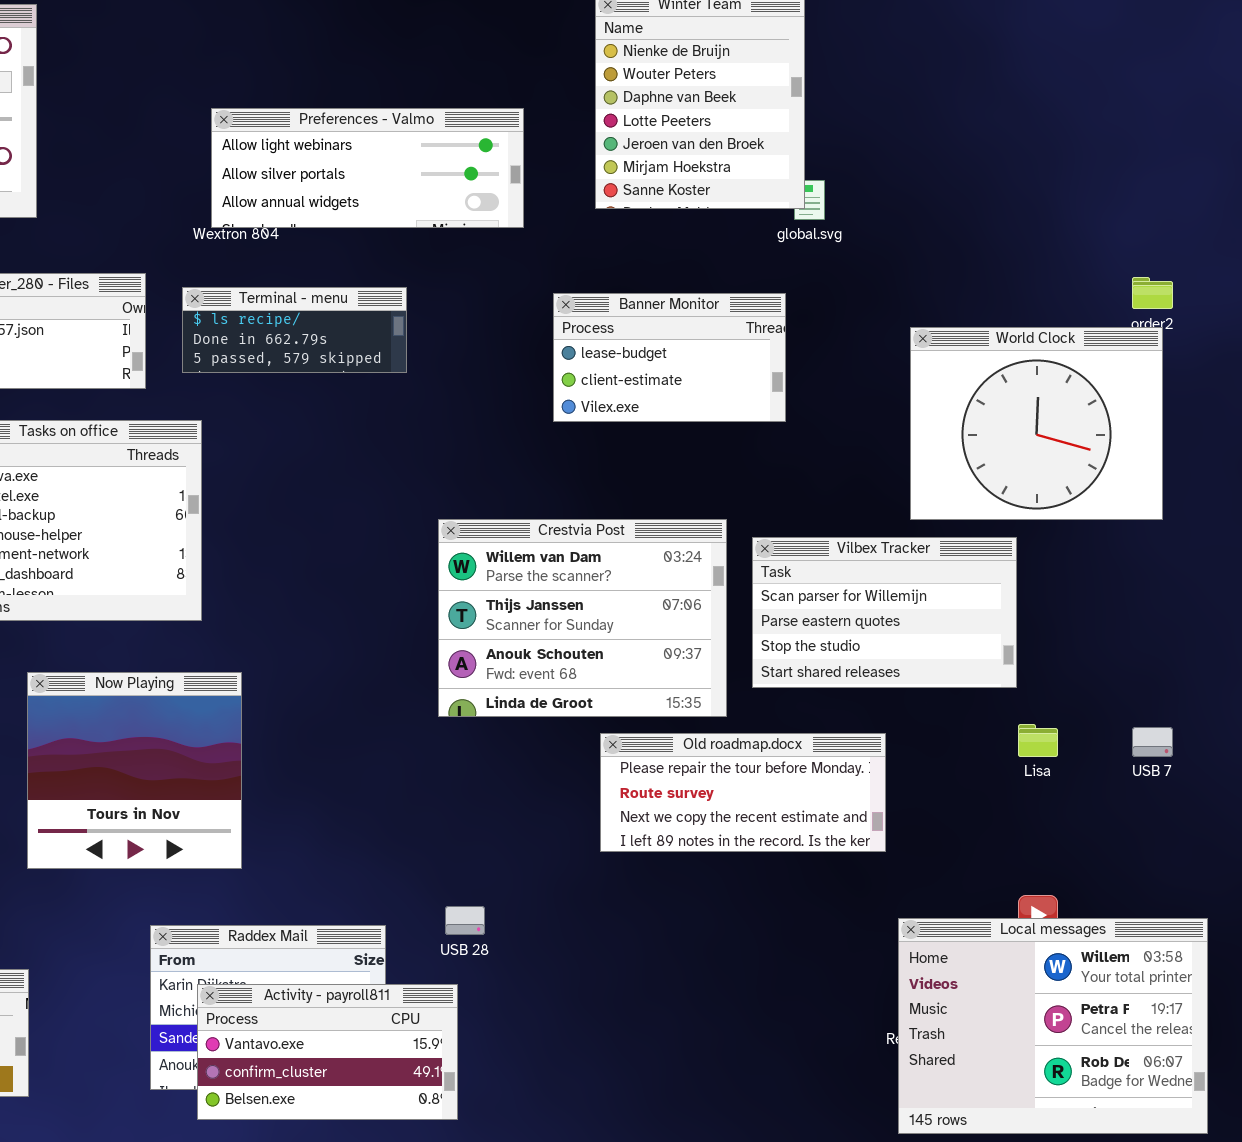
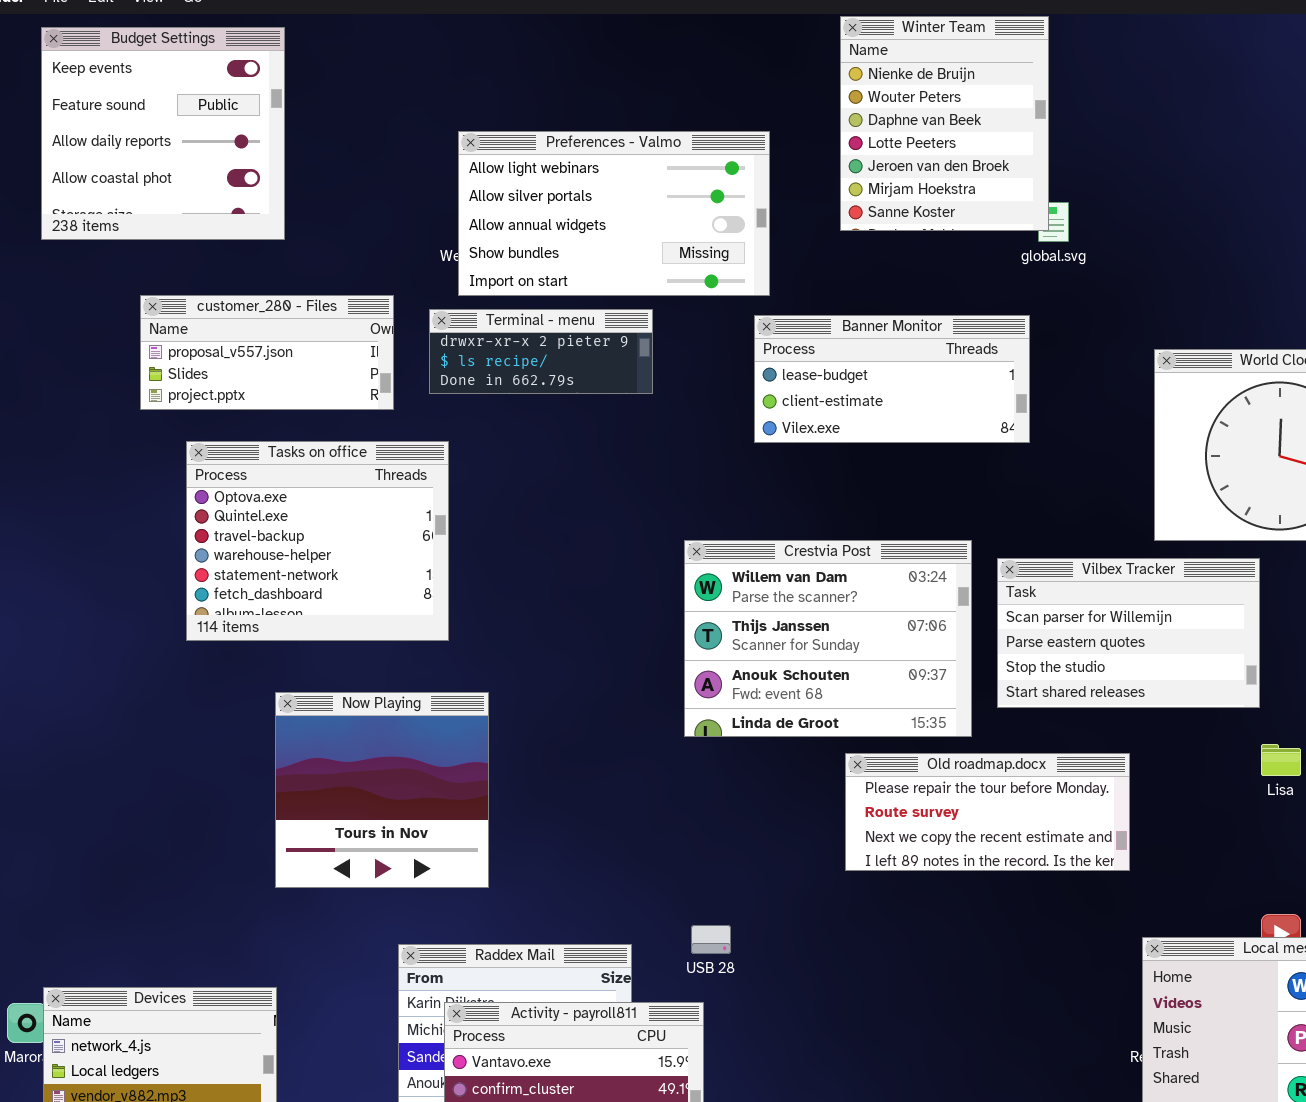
Preferences - Valmo: [211,108,524,228] -> [458,131,770,296], resized
Terminal - menu: [182,287,407,373] -> [429,309,653,394], scrolled up 1 row
Banner Monitor: [553,293,786,422] -> [754,315,1030,443], resized

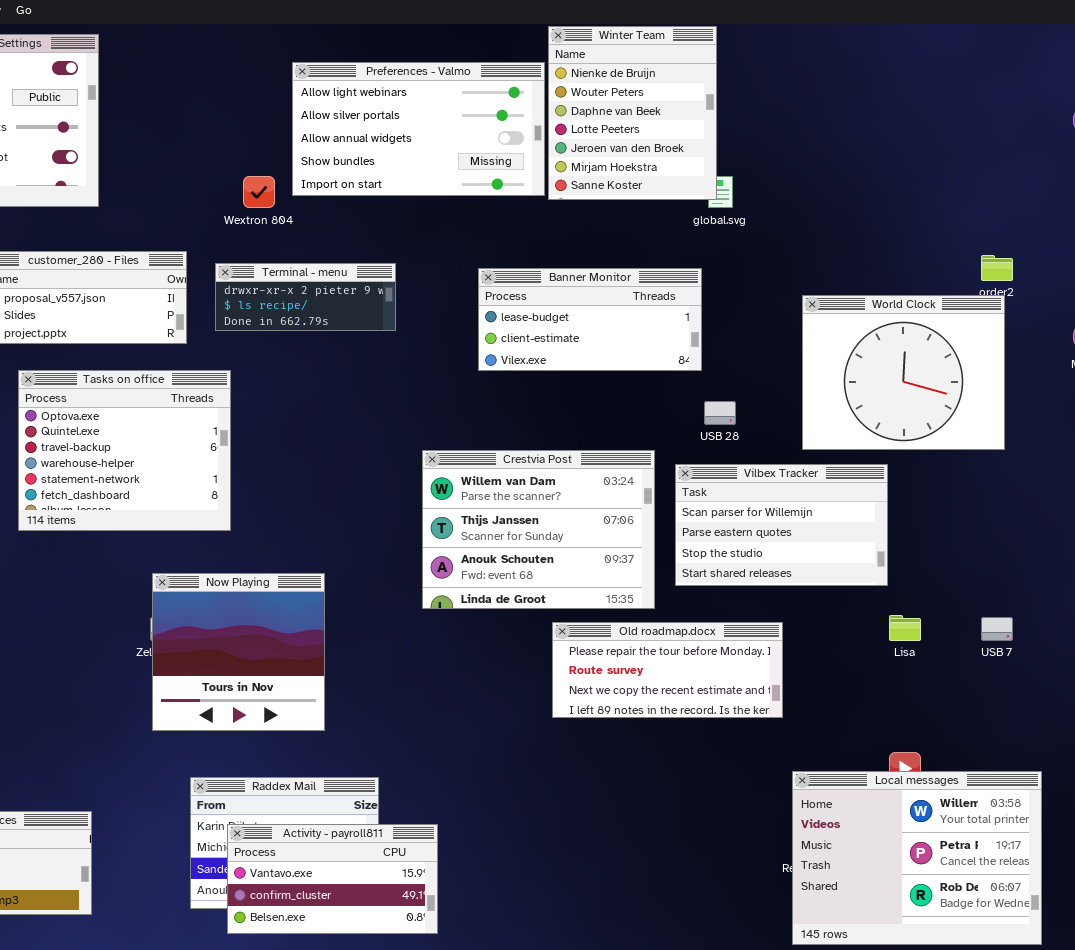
Preferences - Valmo: [458,131,770,296] -> [292,62,545,196], moved
Now Playing: [275,692,489,888] -> [152,573,325,731], moved
USB 28: [691,925,731,954] -> [704,401,736,425], moved

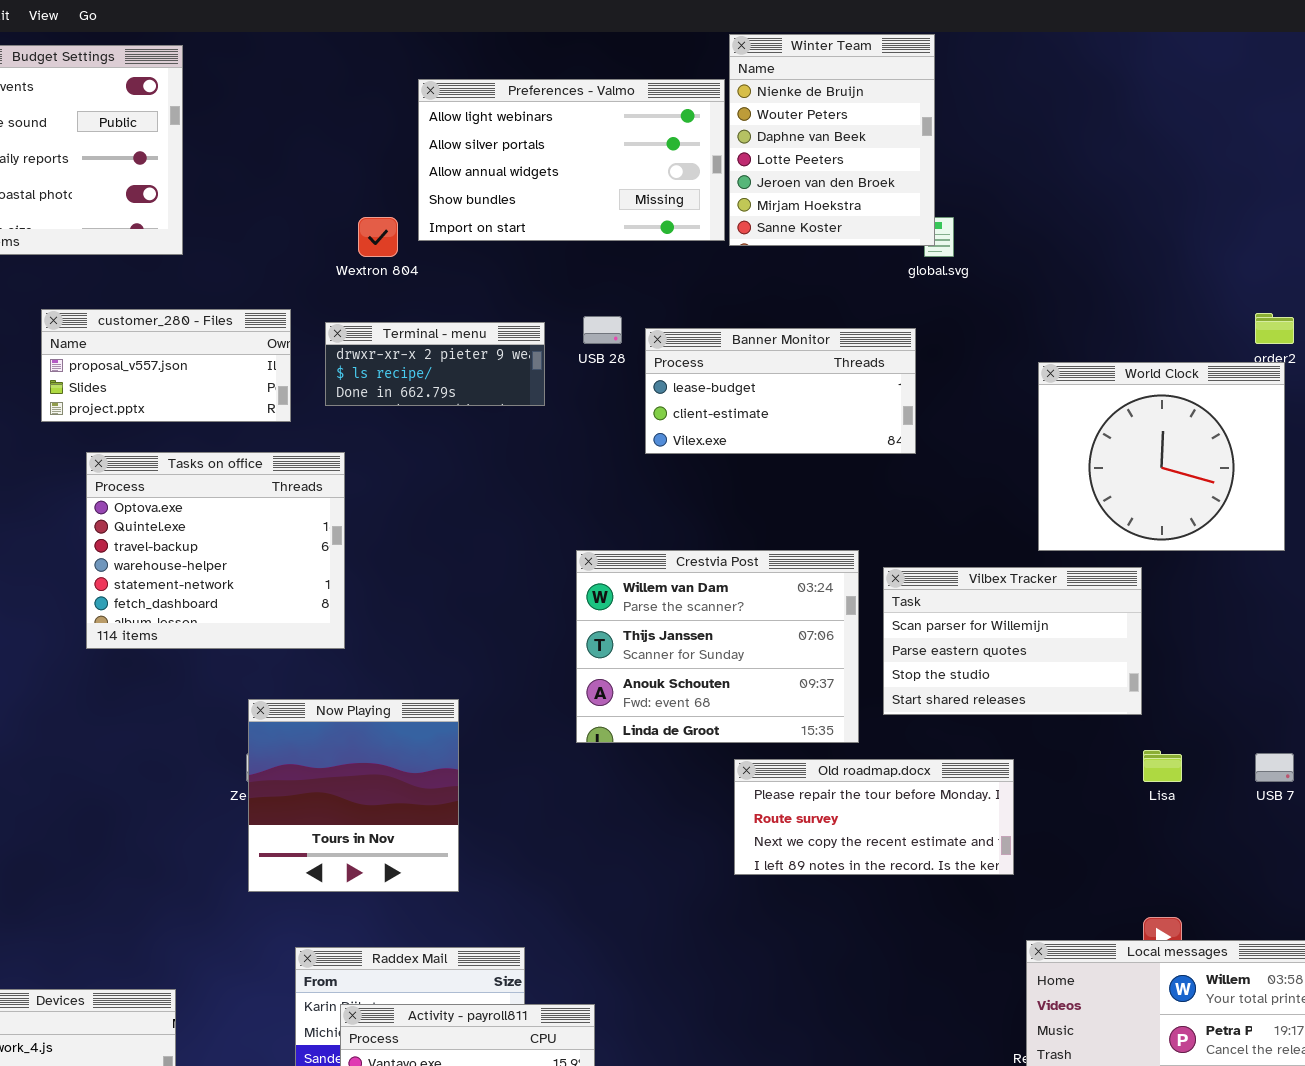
USB 28: [704,401,736,425] -> [583,316,622,344], moved

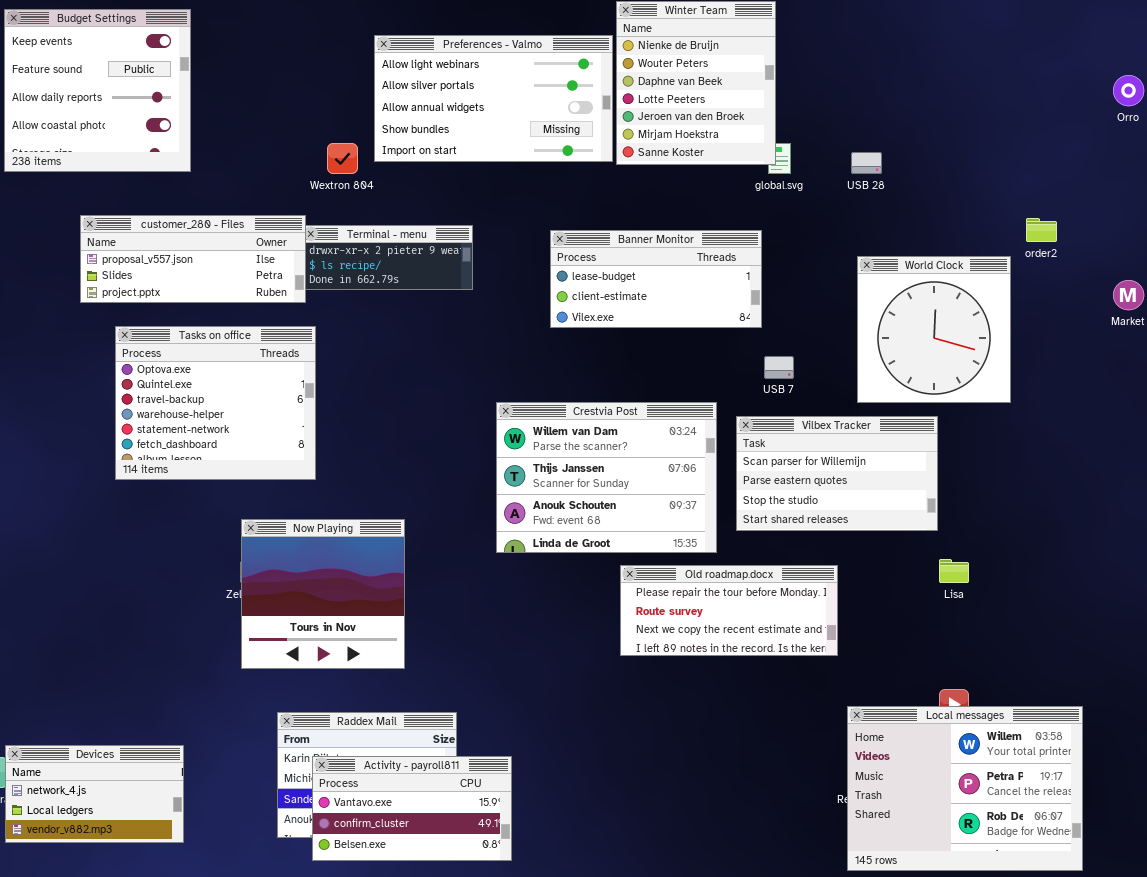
customer_280 - Files: [41,309,291,422] -> [80,215,306,303], resized
USB 28: [583,316,622,344] -> [851,152,882,174], moved
World Clock: [1038,362,1285,551] -> [857,256,1011,403], resized
USB 7: [1255,753,1294,782] -> [764,356,794,379], moved

